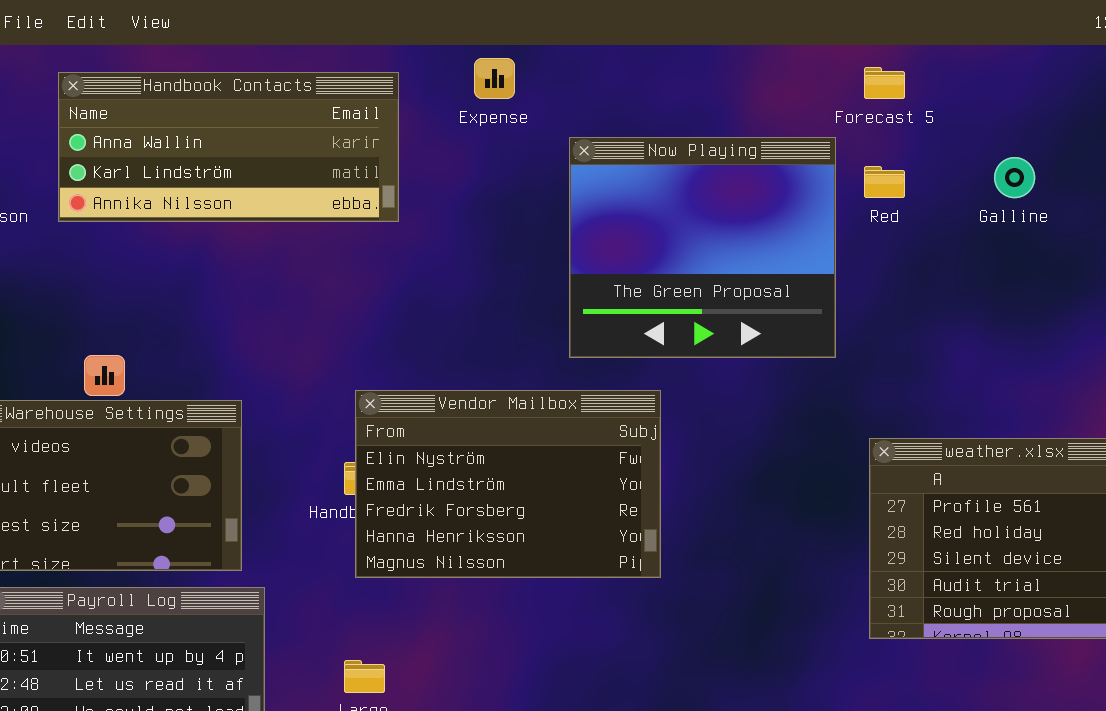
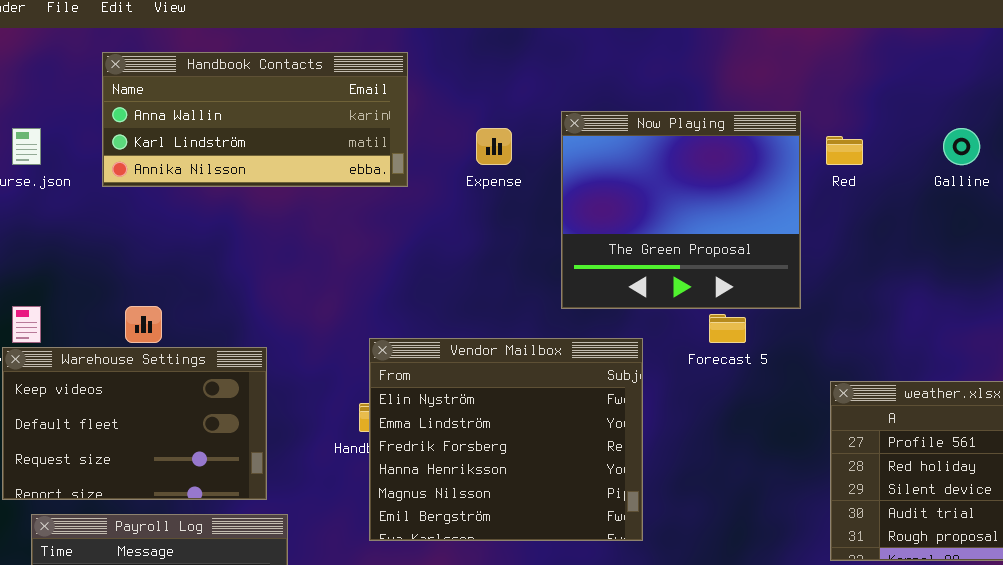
Expense: [474,58,515,99] -> [476,128,512,165], moved
Forecast 5: [864,67,905,99] -> [709,314,746,343], moved
Vendor Mailbox: [355,390,661,578] -> [369,338,643,541], resized

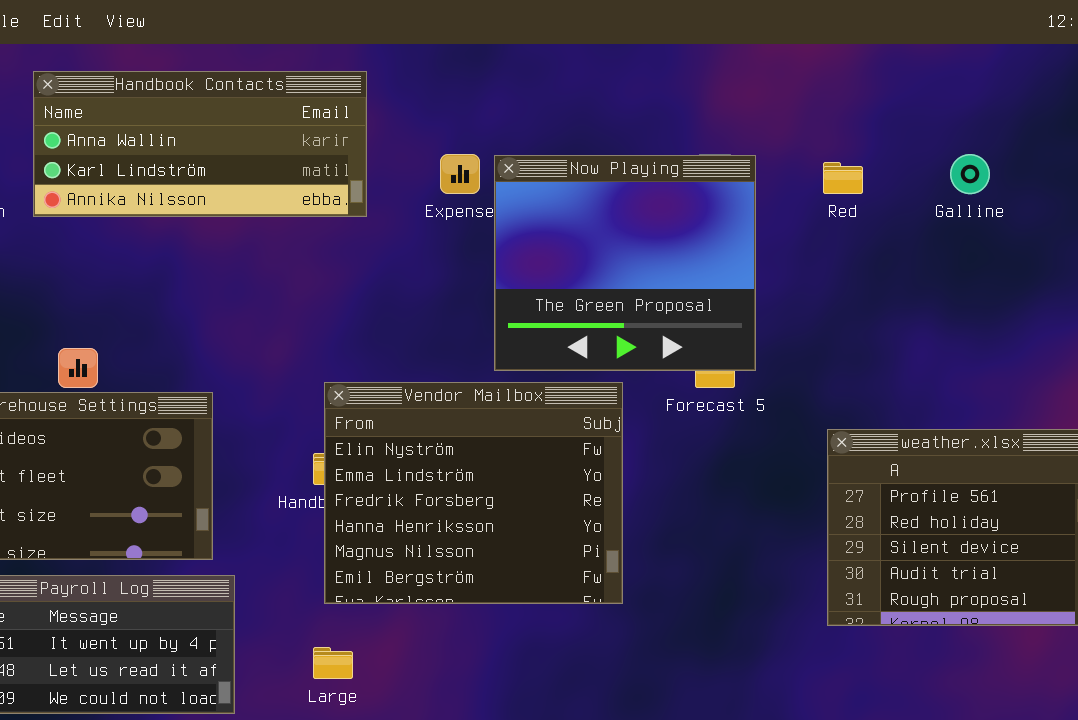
Now Playing: [561,111,801,309] -> [494,155,756,371], moved

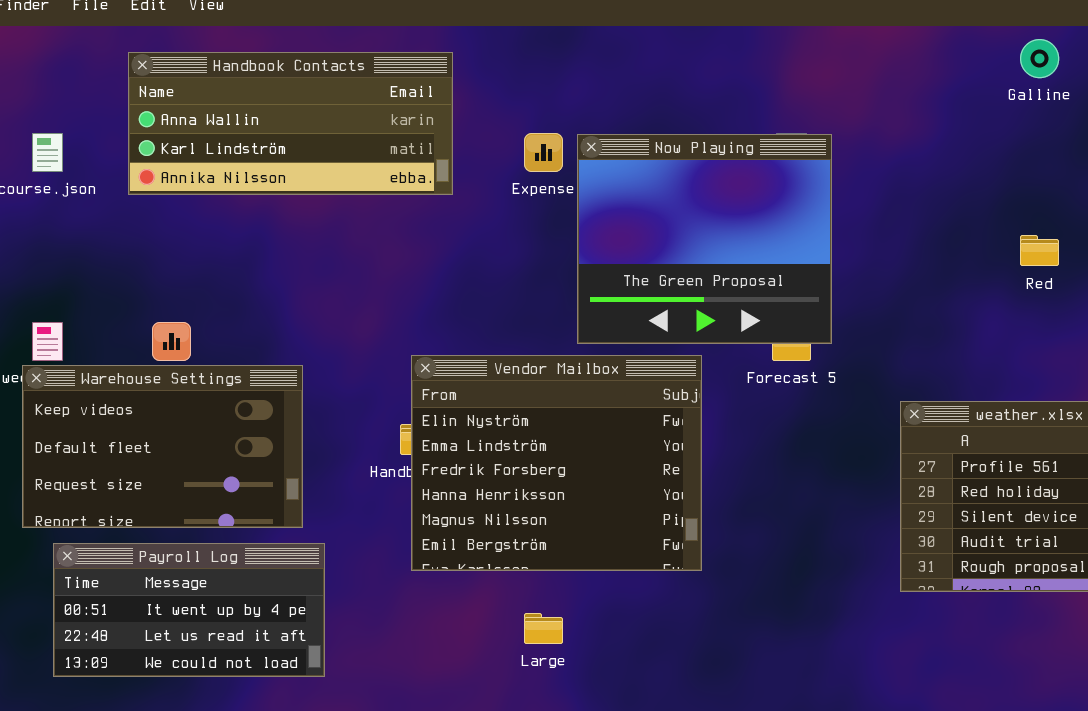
Galline: [950,154,990,194] -> [1020,39,1059,78], moved
Red: [823,162,863,194] -> [1020,235,1059,266], moved
Large: [313,647,353,679] -> [524,613,563,644], moved

